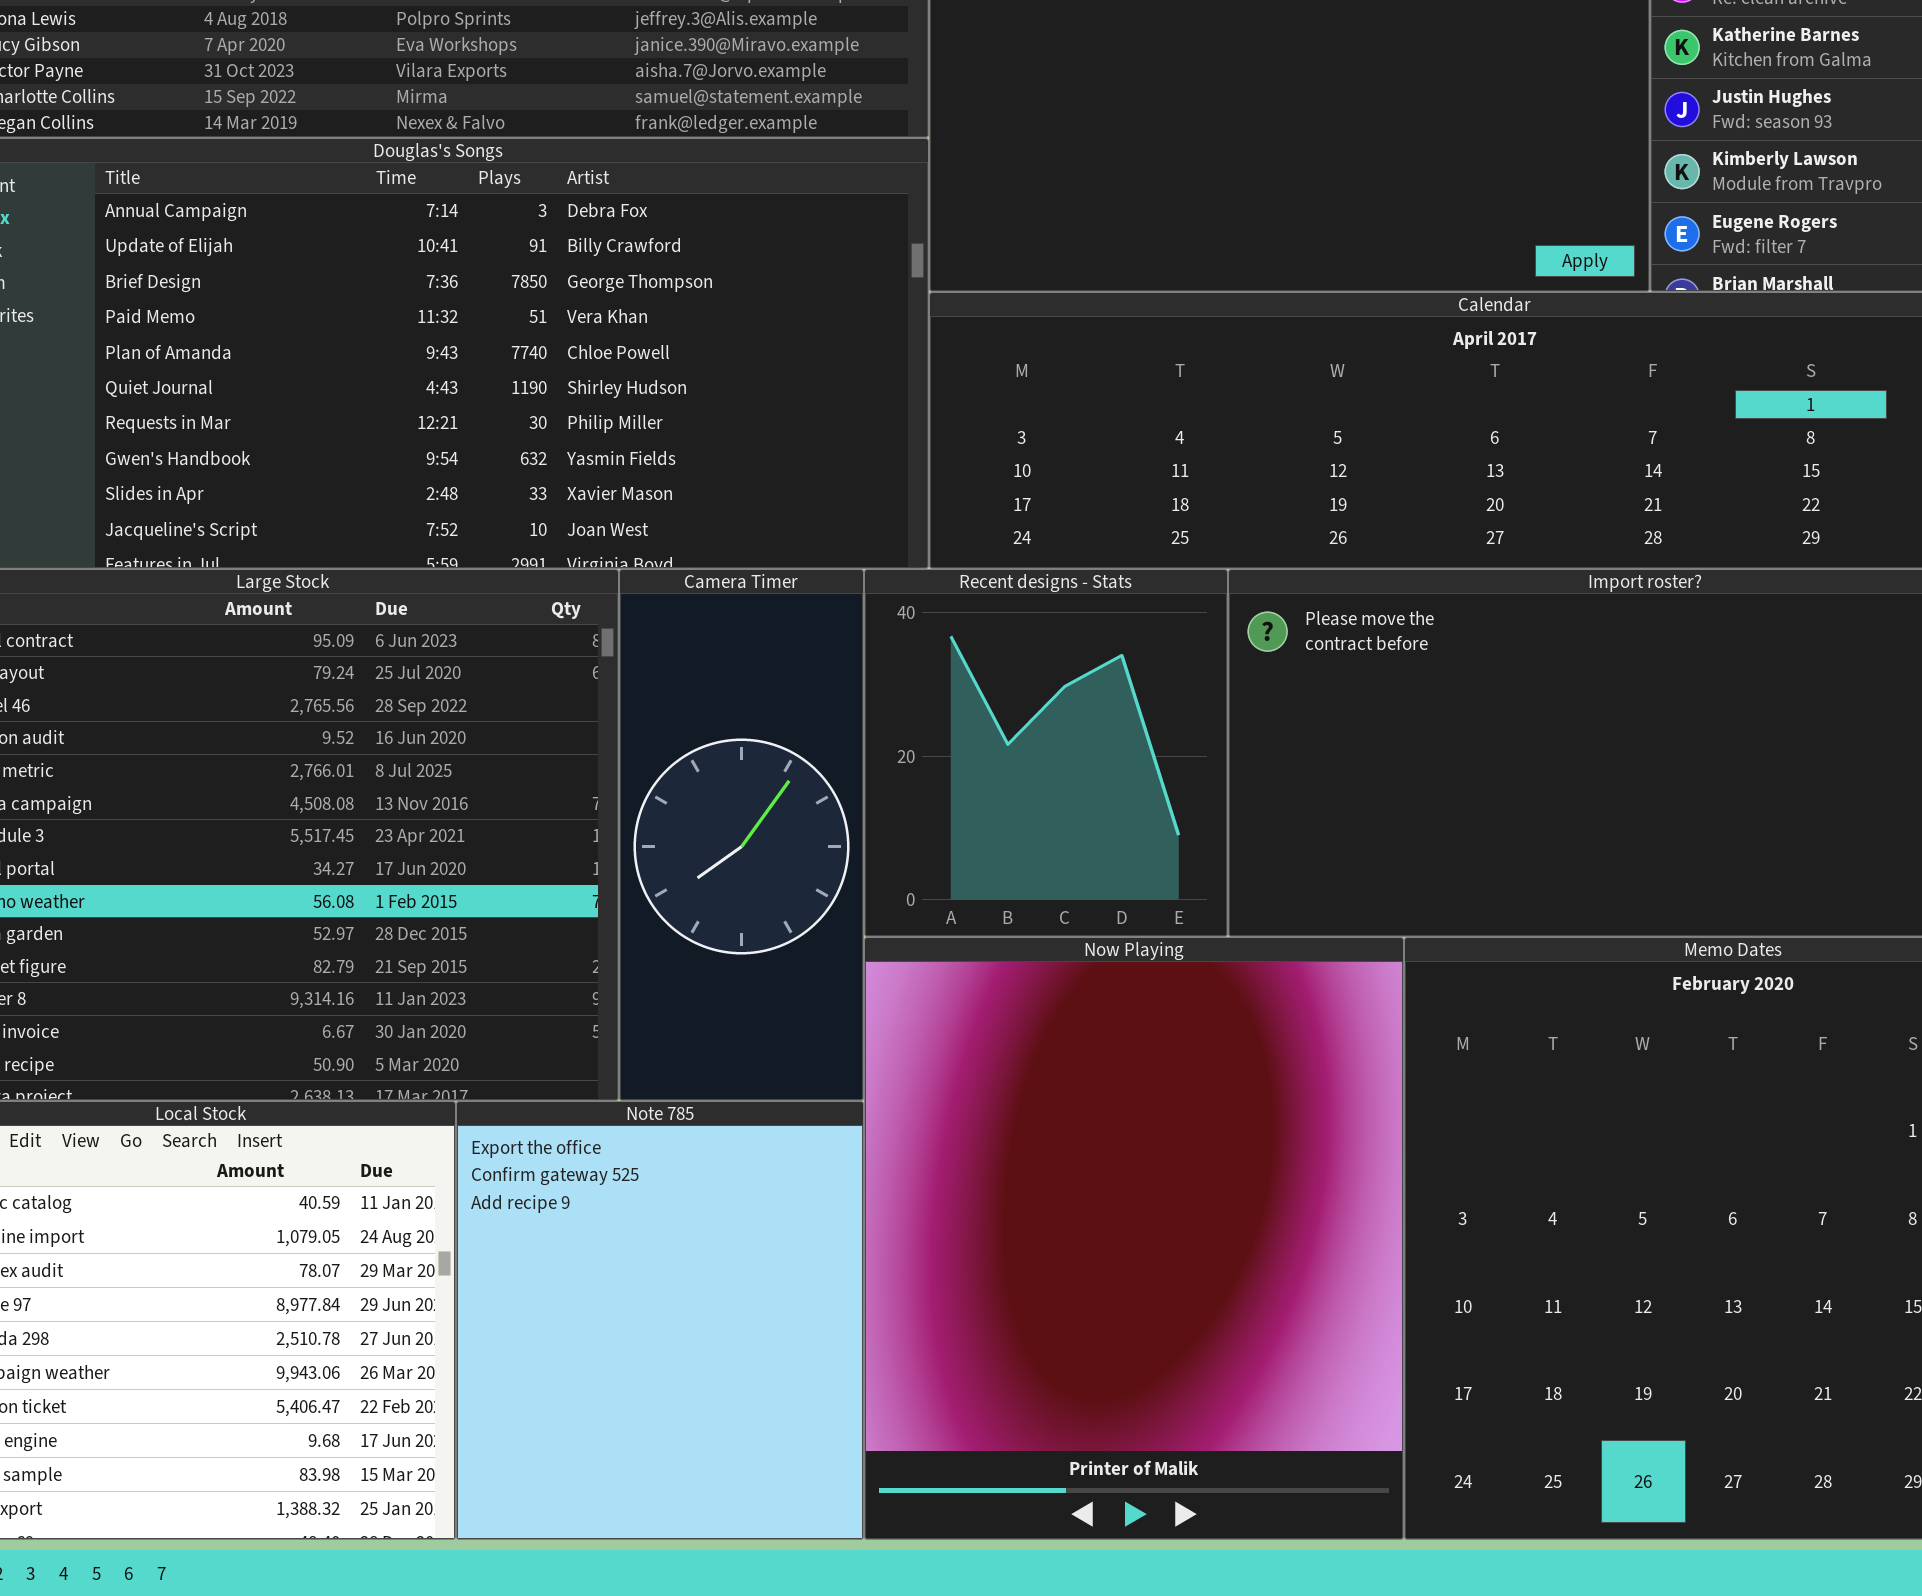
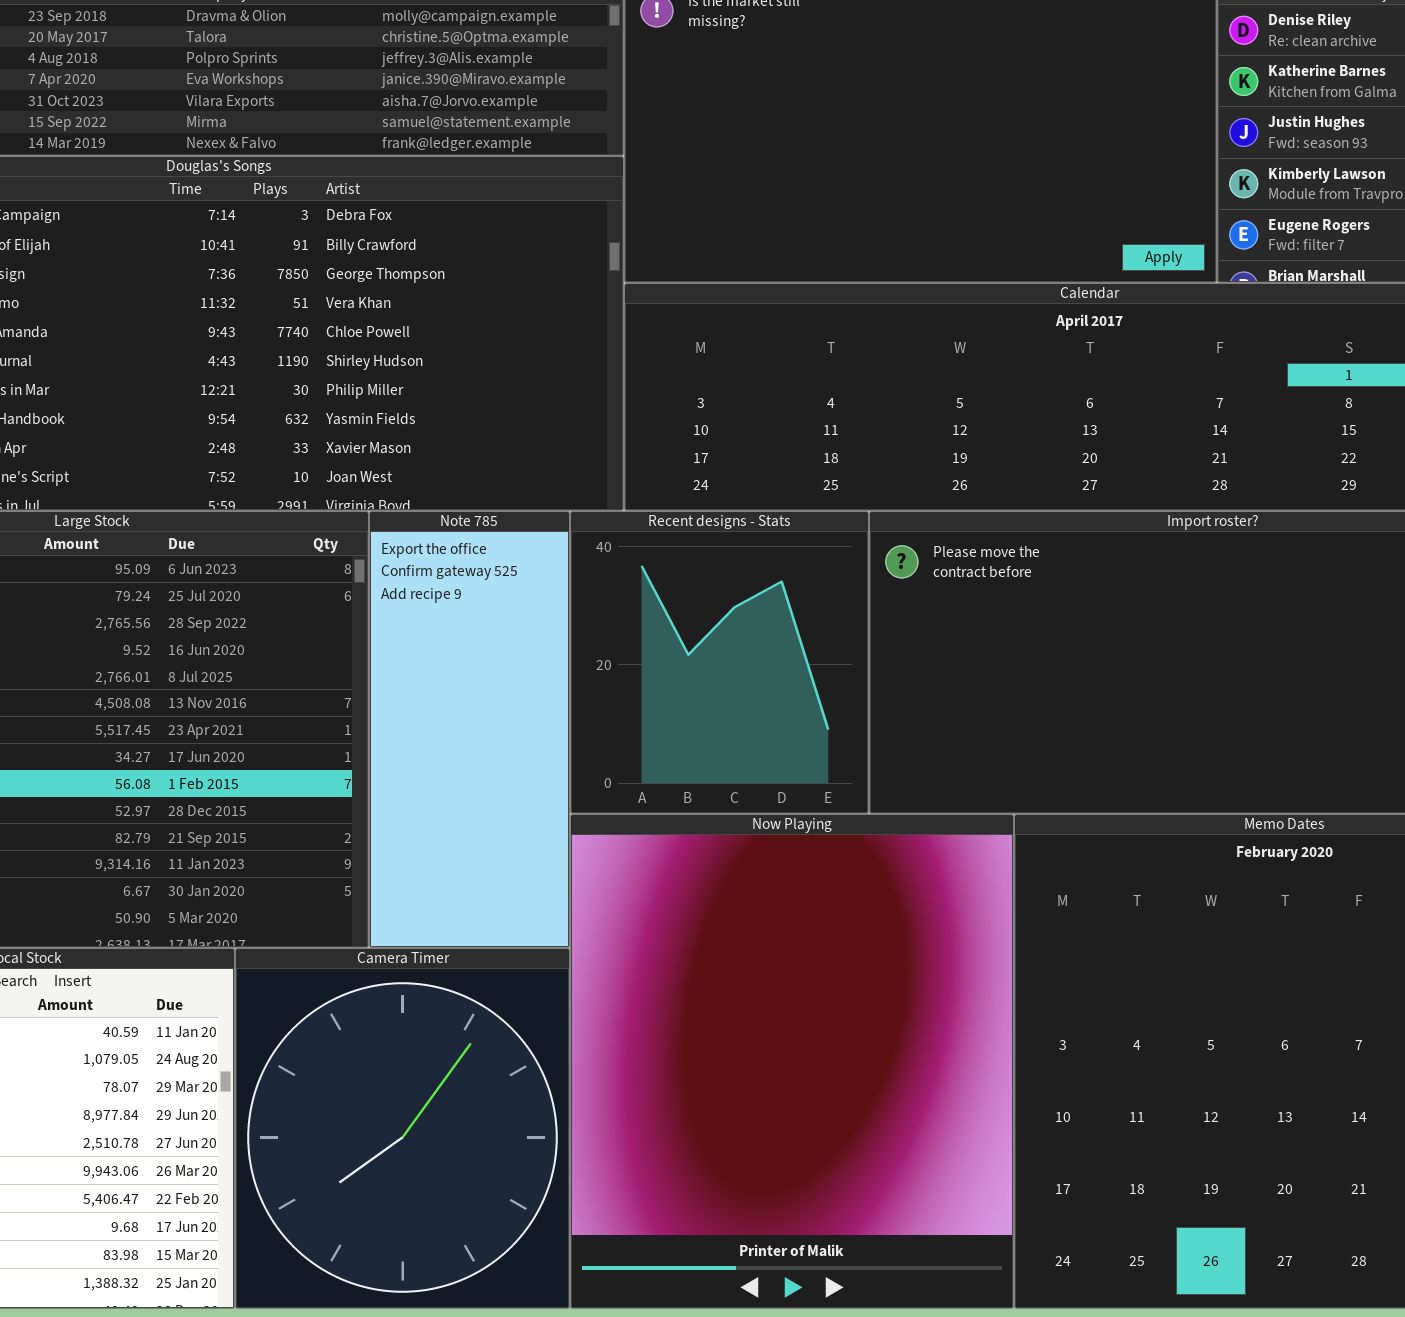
Camera Timer: [619,569,864,1101] -> [235,948,570,1309], moved, resized
Note 785: [456,1101,864,1540] -> [369,511,570,948], moved, resized

